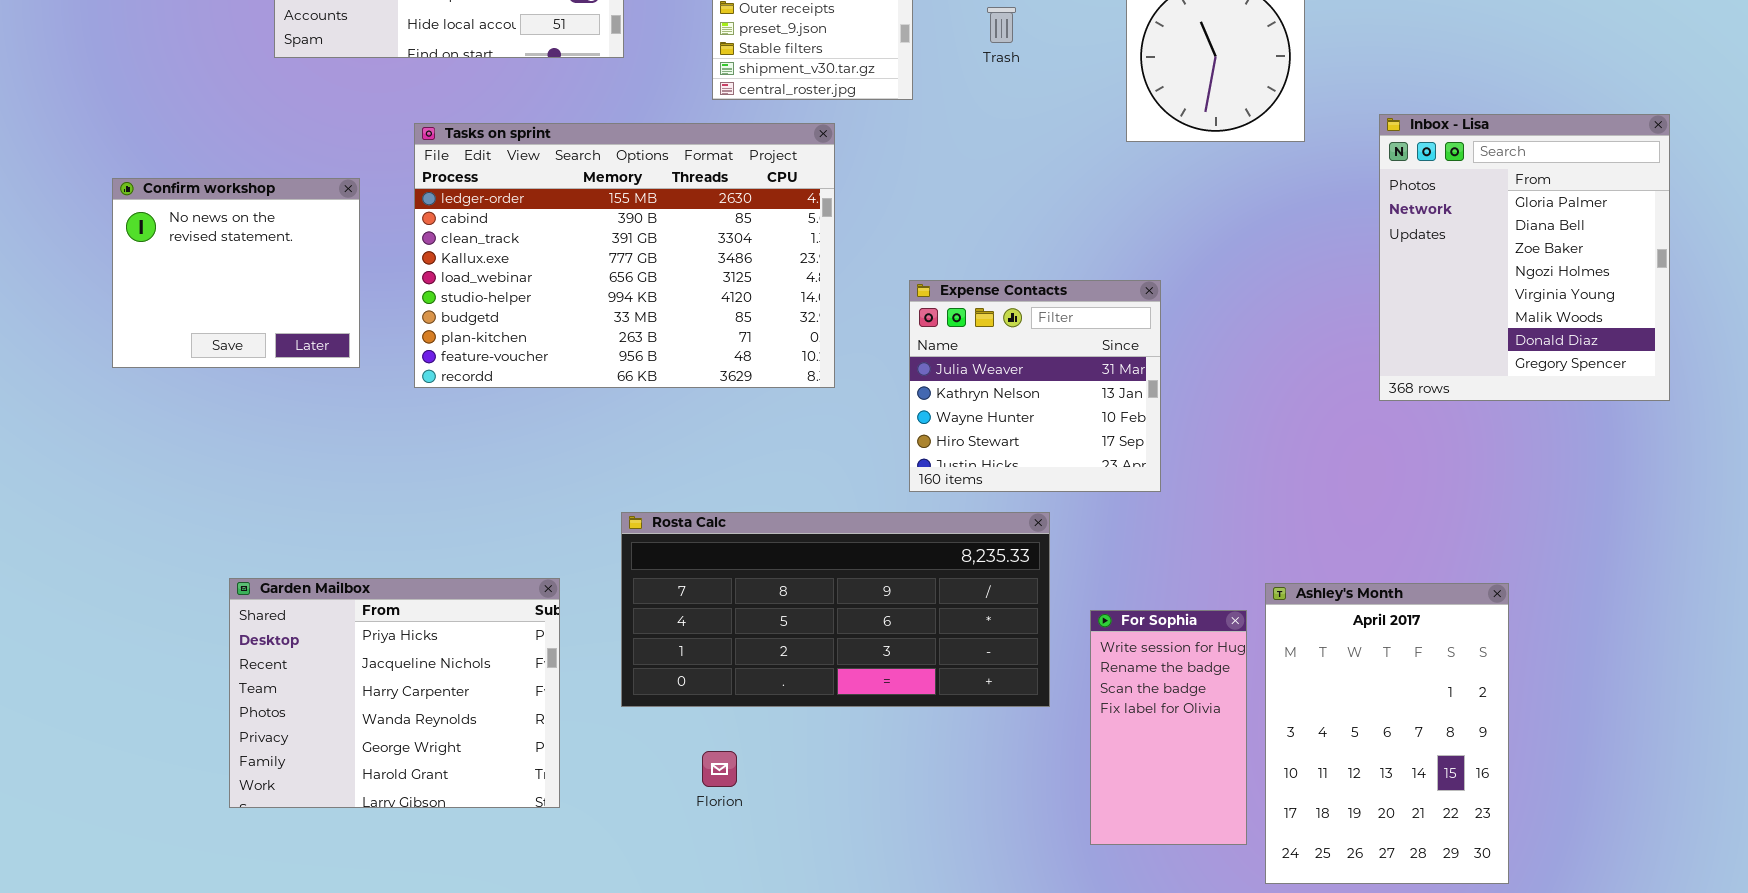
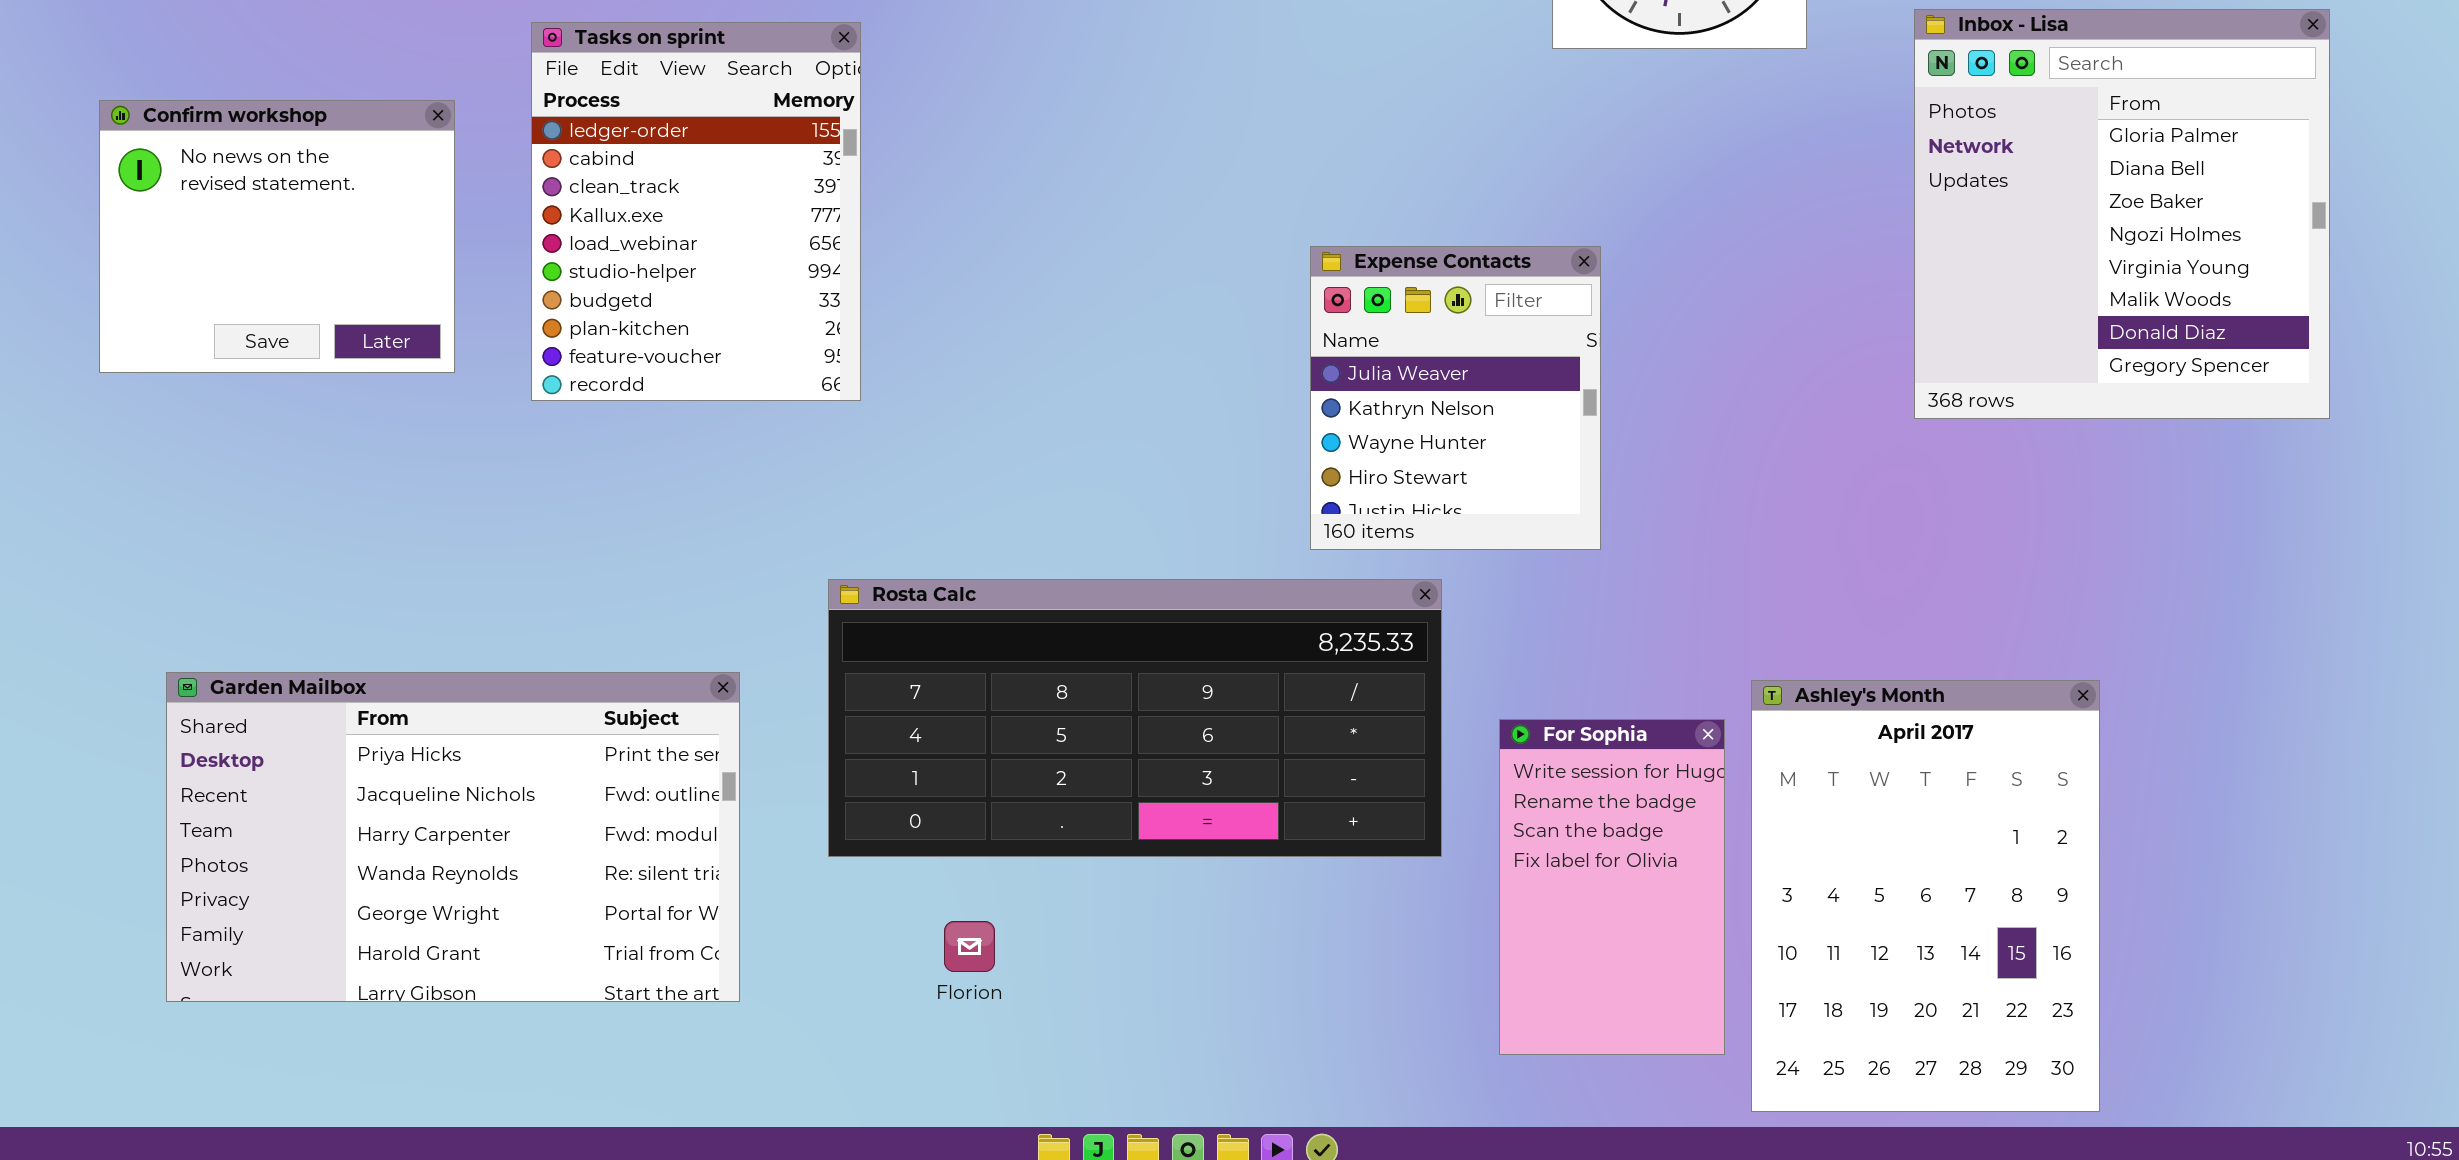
Tasks on sprint: [414,123,835,388] -> [531,22,861,401], resized
Expense Contacts: [909,280,1161,492] -> [1310,246,1601,550], resized
Garden Mailbox: [229,578,560,808] -> [166,672,740,1002], resized

